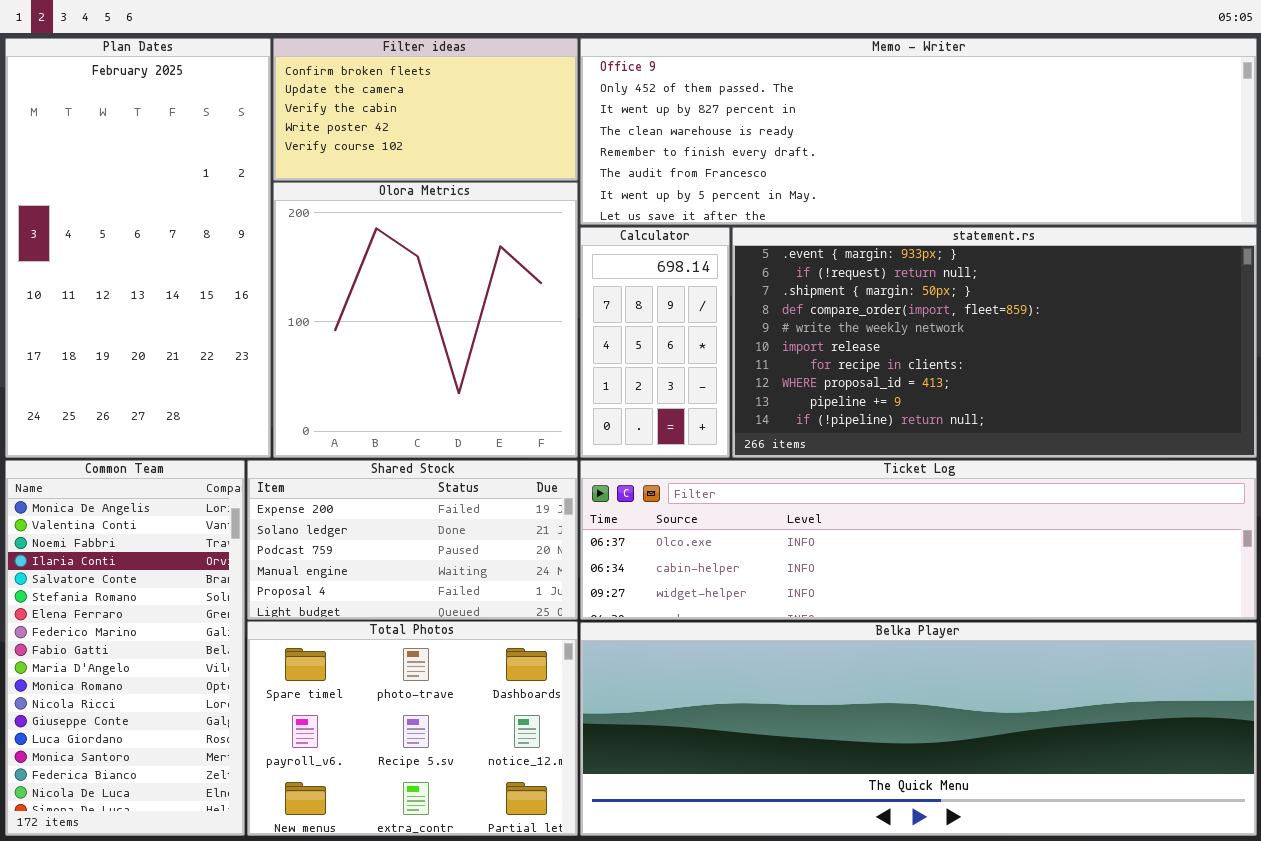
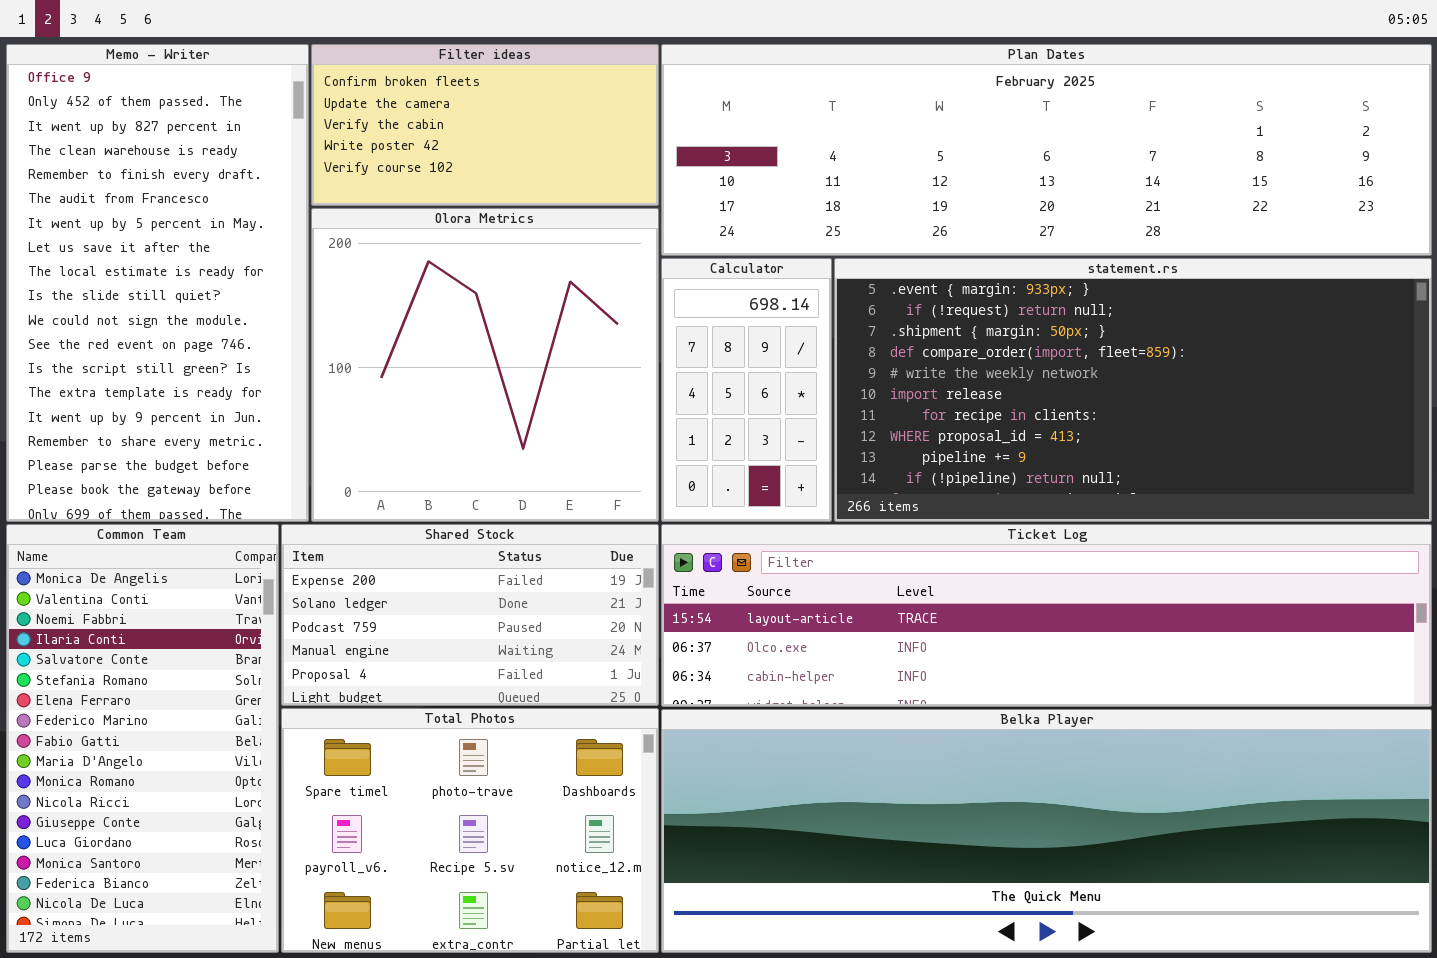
Plan Dates: [5,38,271,458] -> [661,44,1432,256], moved, resized
Memo - Writer: [580,38,1257,225] -> [6,44,309,522], moved, resized
Ticket Log: [580,460,1257,620] -> [661,524,1432,707], scrolled up 1 row

